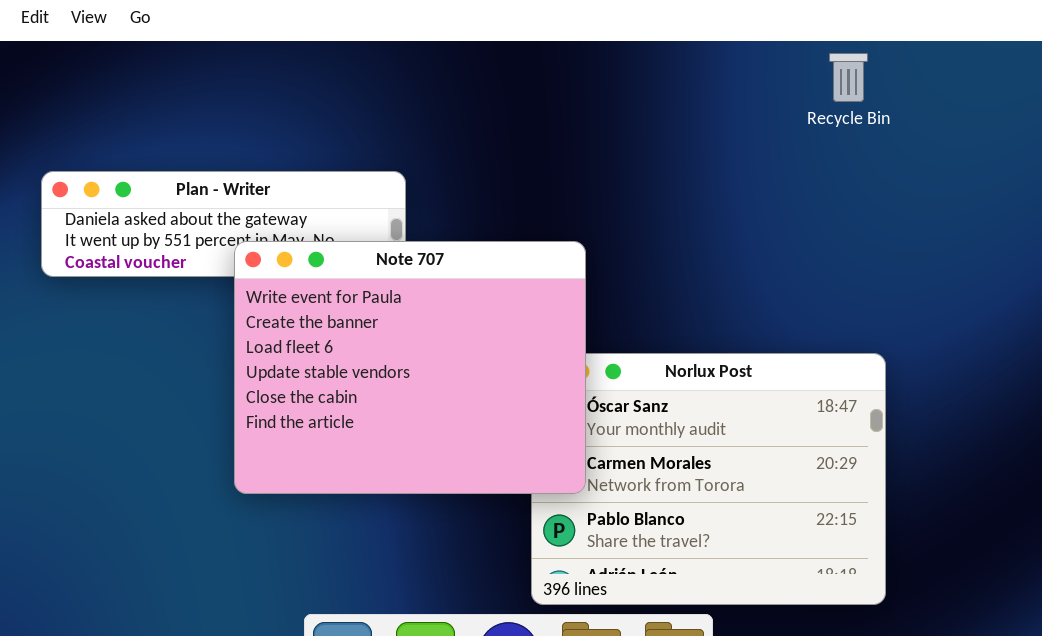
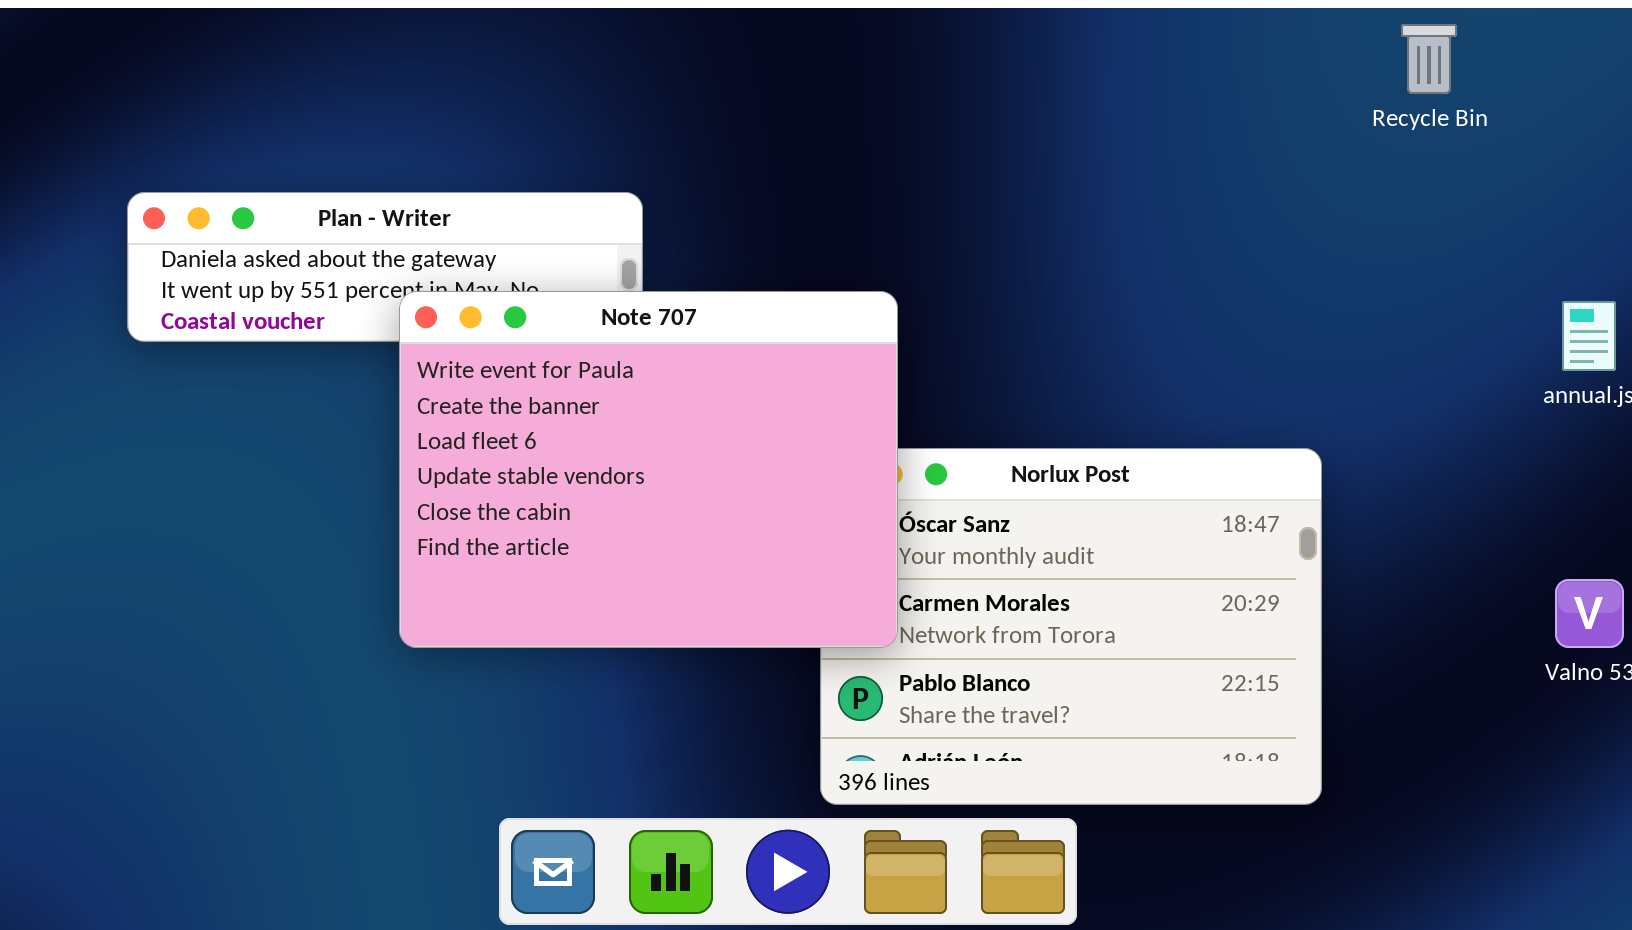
Recycle Bin: [829,53,868,102] -> [1401,24,1457,94], moved

